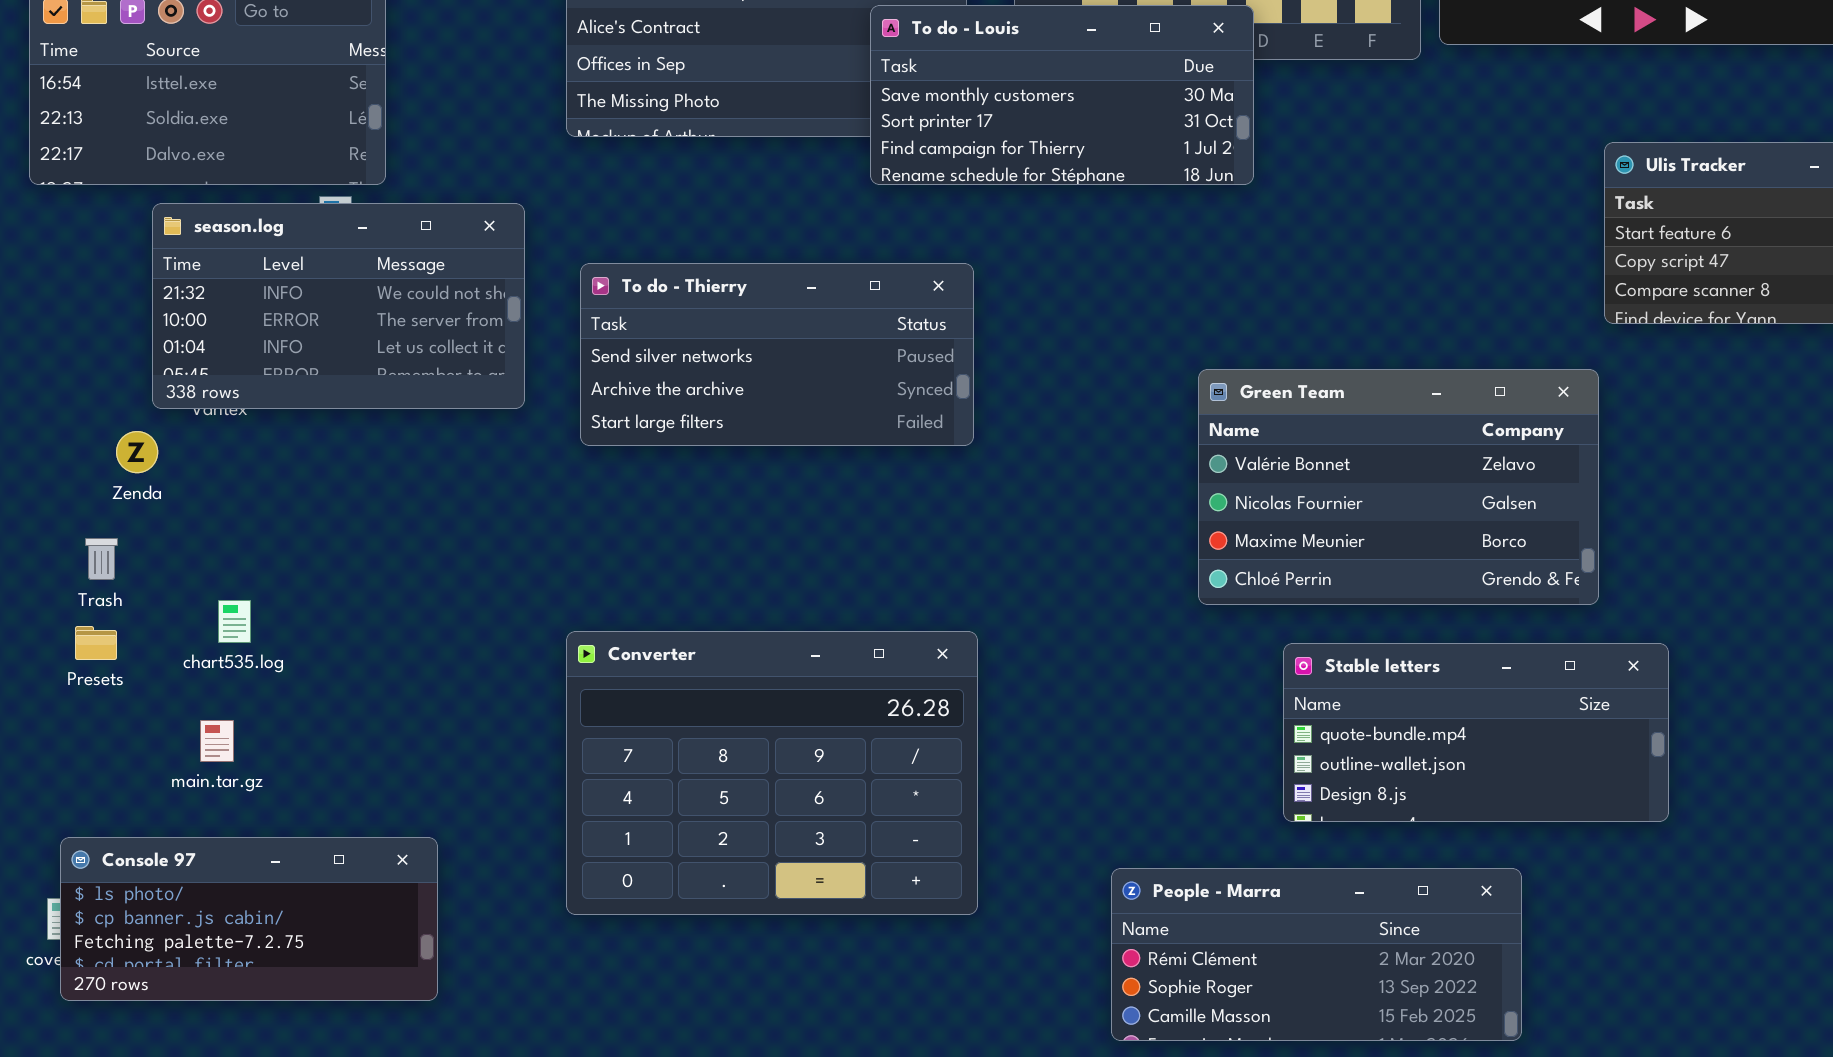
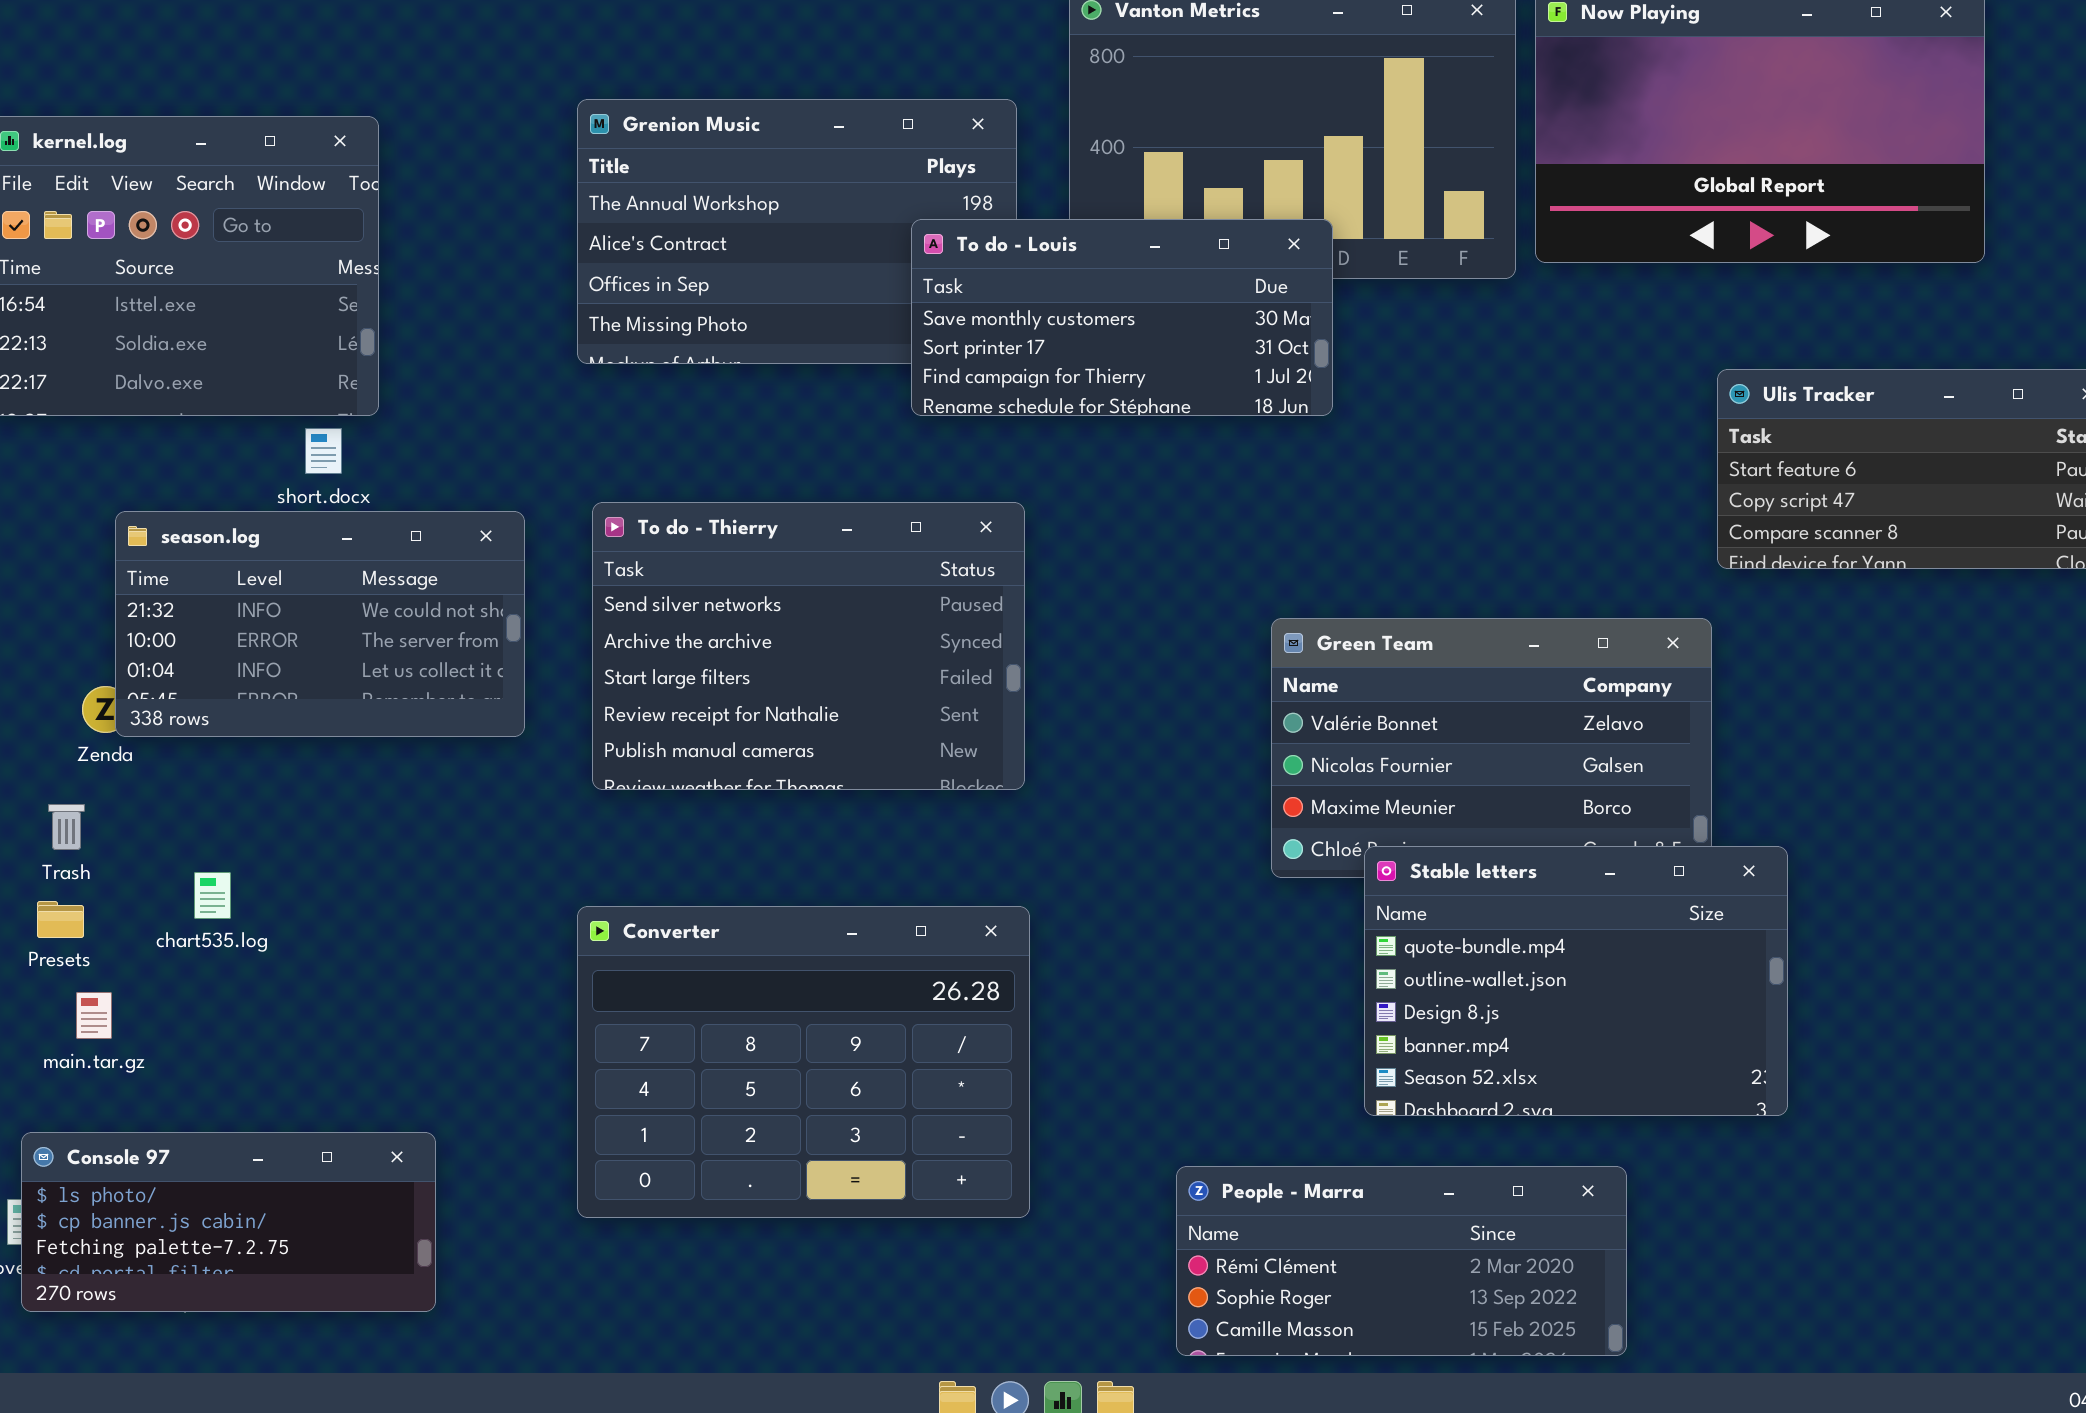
season.log: [152,203,525,409] -> [115,511,525,737], moved
To do - Thierry: [580,263,974,446] -> [592,502,1025,790], resized
Stable letters: [1283,643,1669,822] -> [1364,846,1788,1116], resized
main.tar.gz: [200,720,234,762] -> [76,992,112,1039], moved

